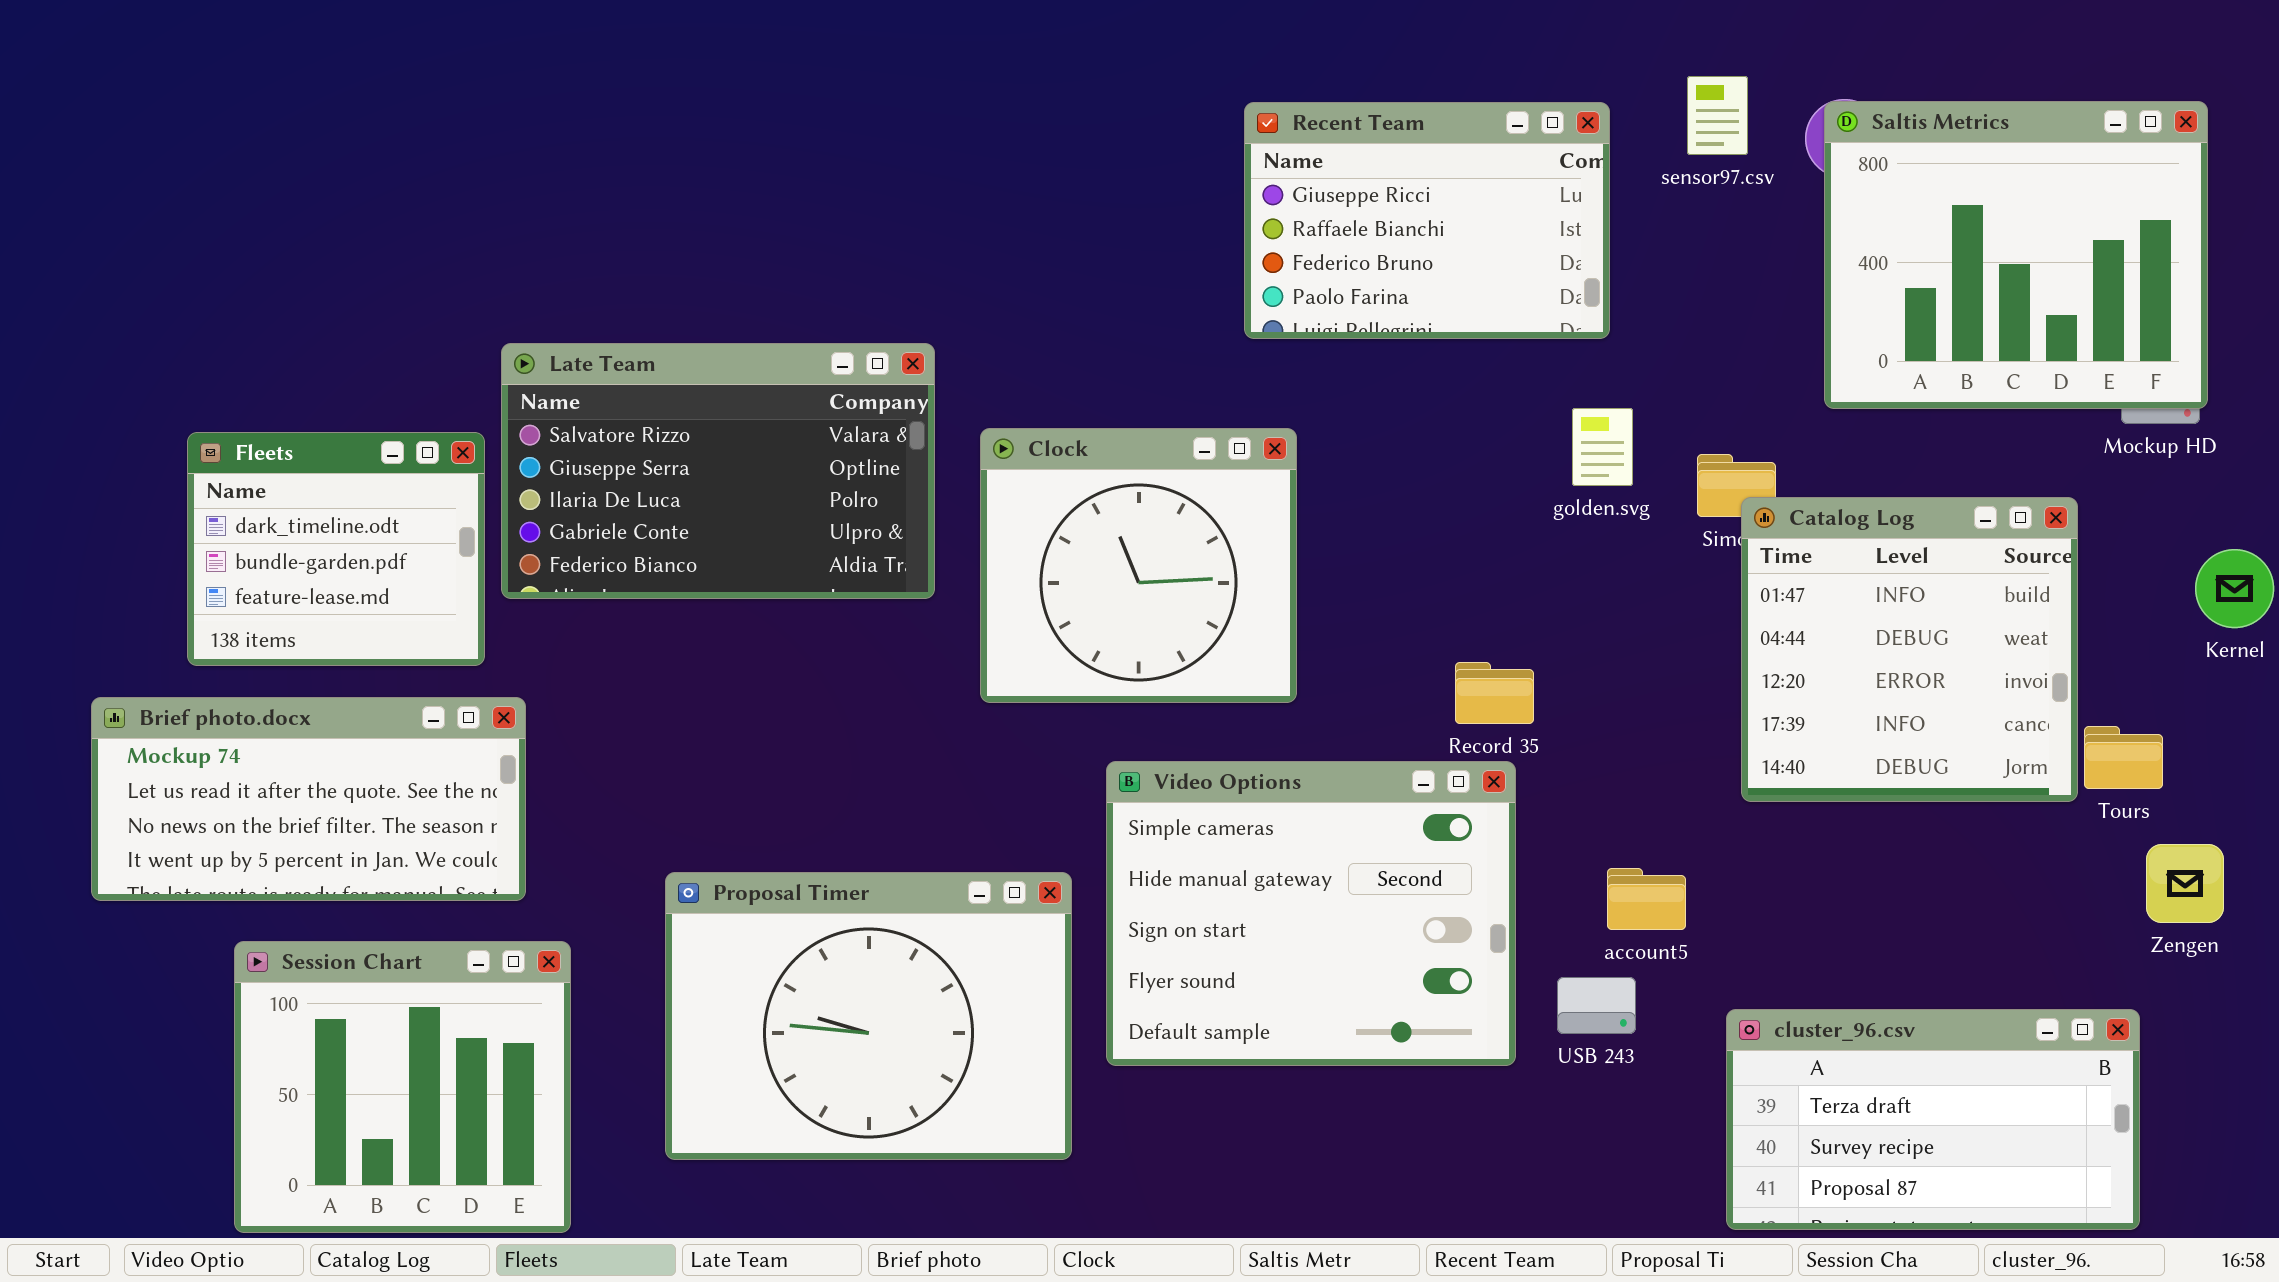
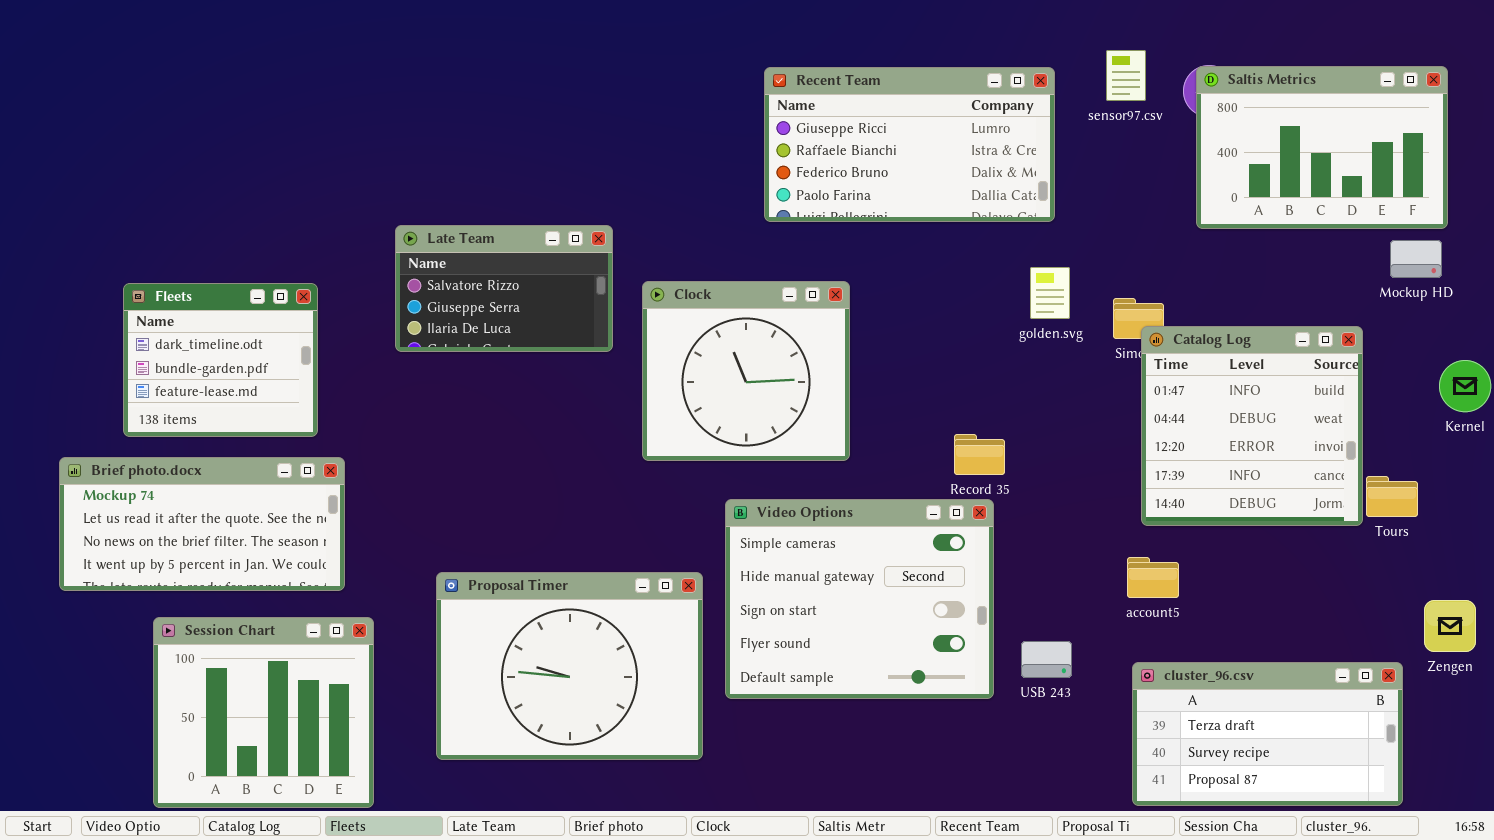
Saltis Metrics: [1824,101,2208,409] -> [1196,66,1448,229], resized
Recent Team: [1244,102,1610,339] -> [764,67,1055,222], resized
Late Team: [501,343,935,599] -> [395,225,613,352], resized
Zengen: [2146,844,2224,923] -> [1424,600,1476,652], moved
account5: [1607,868,1686,930] -> [1127,557,1179,598], moved

